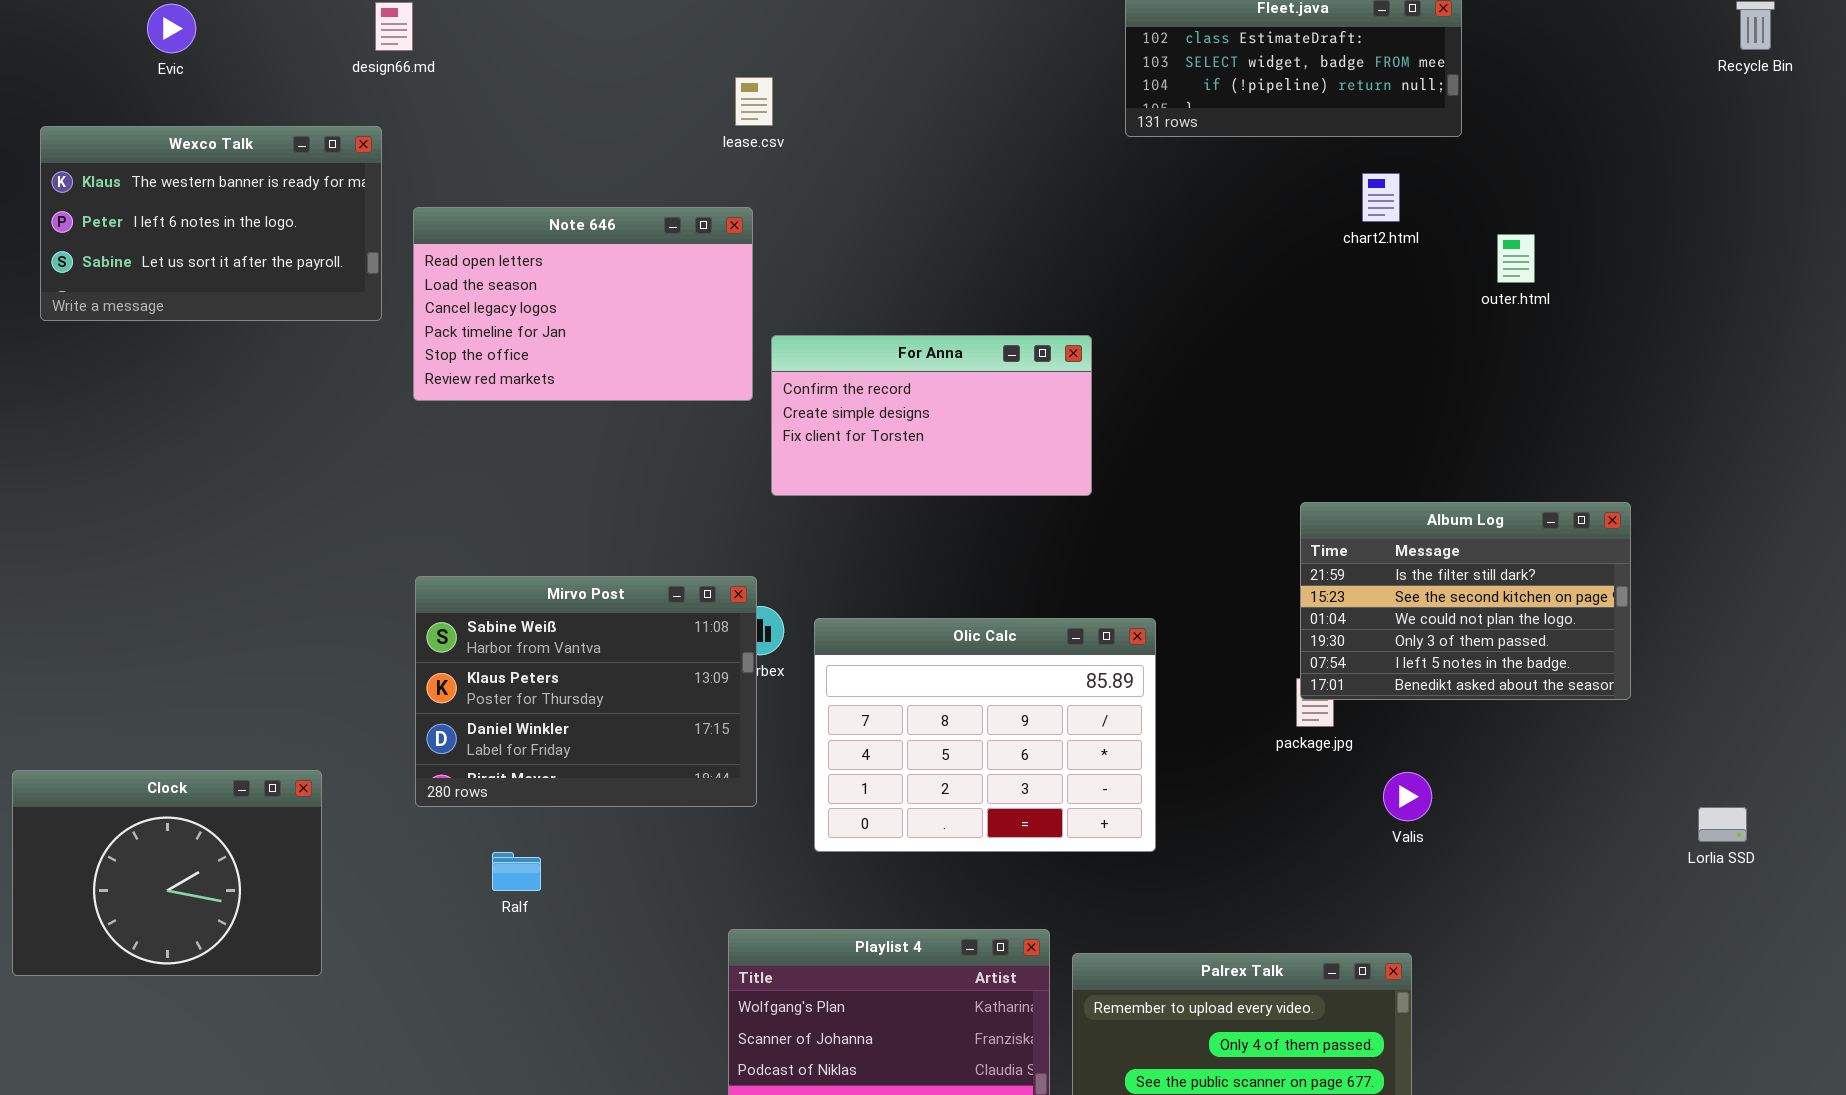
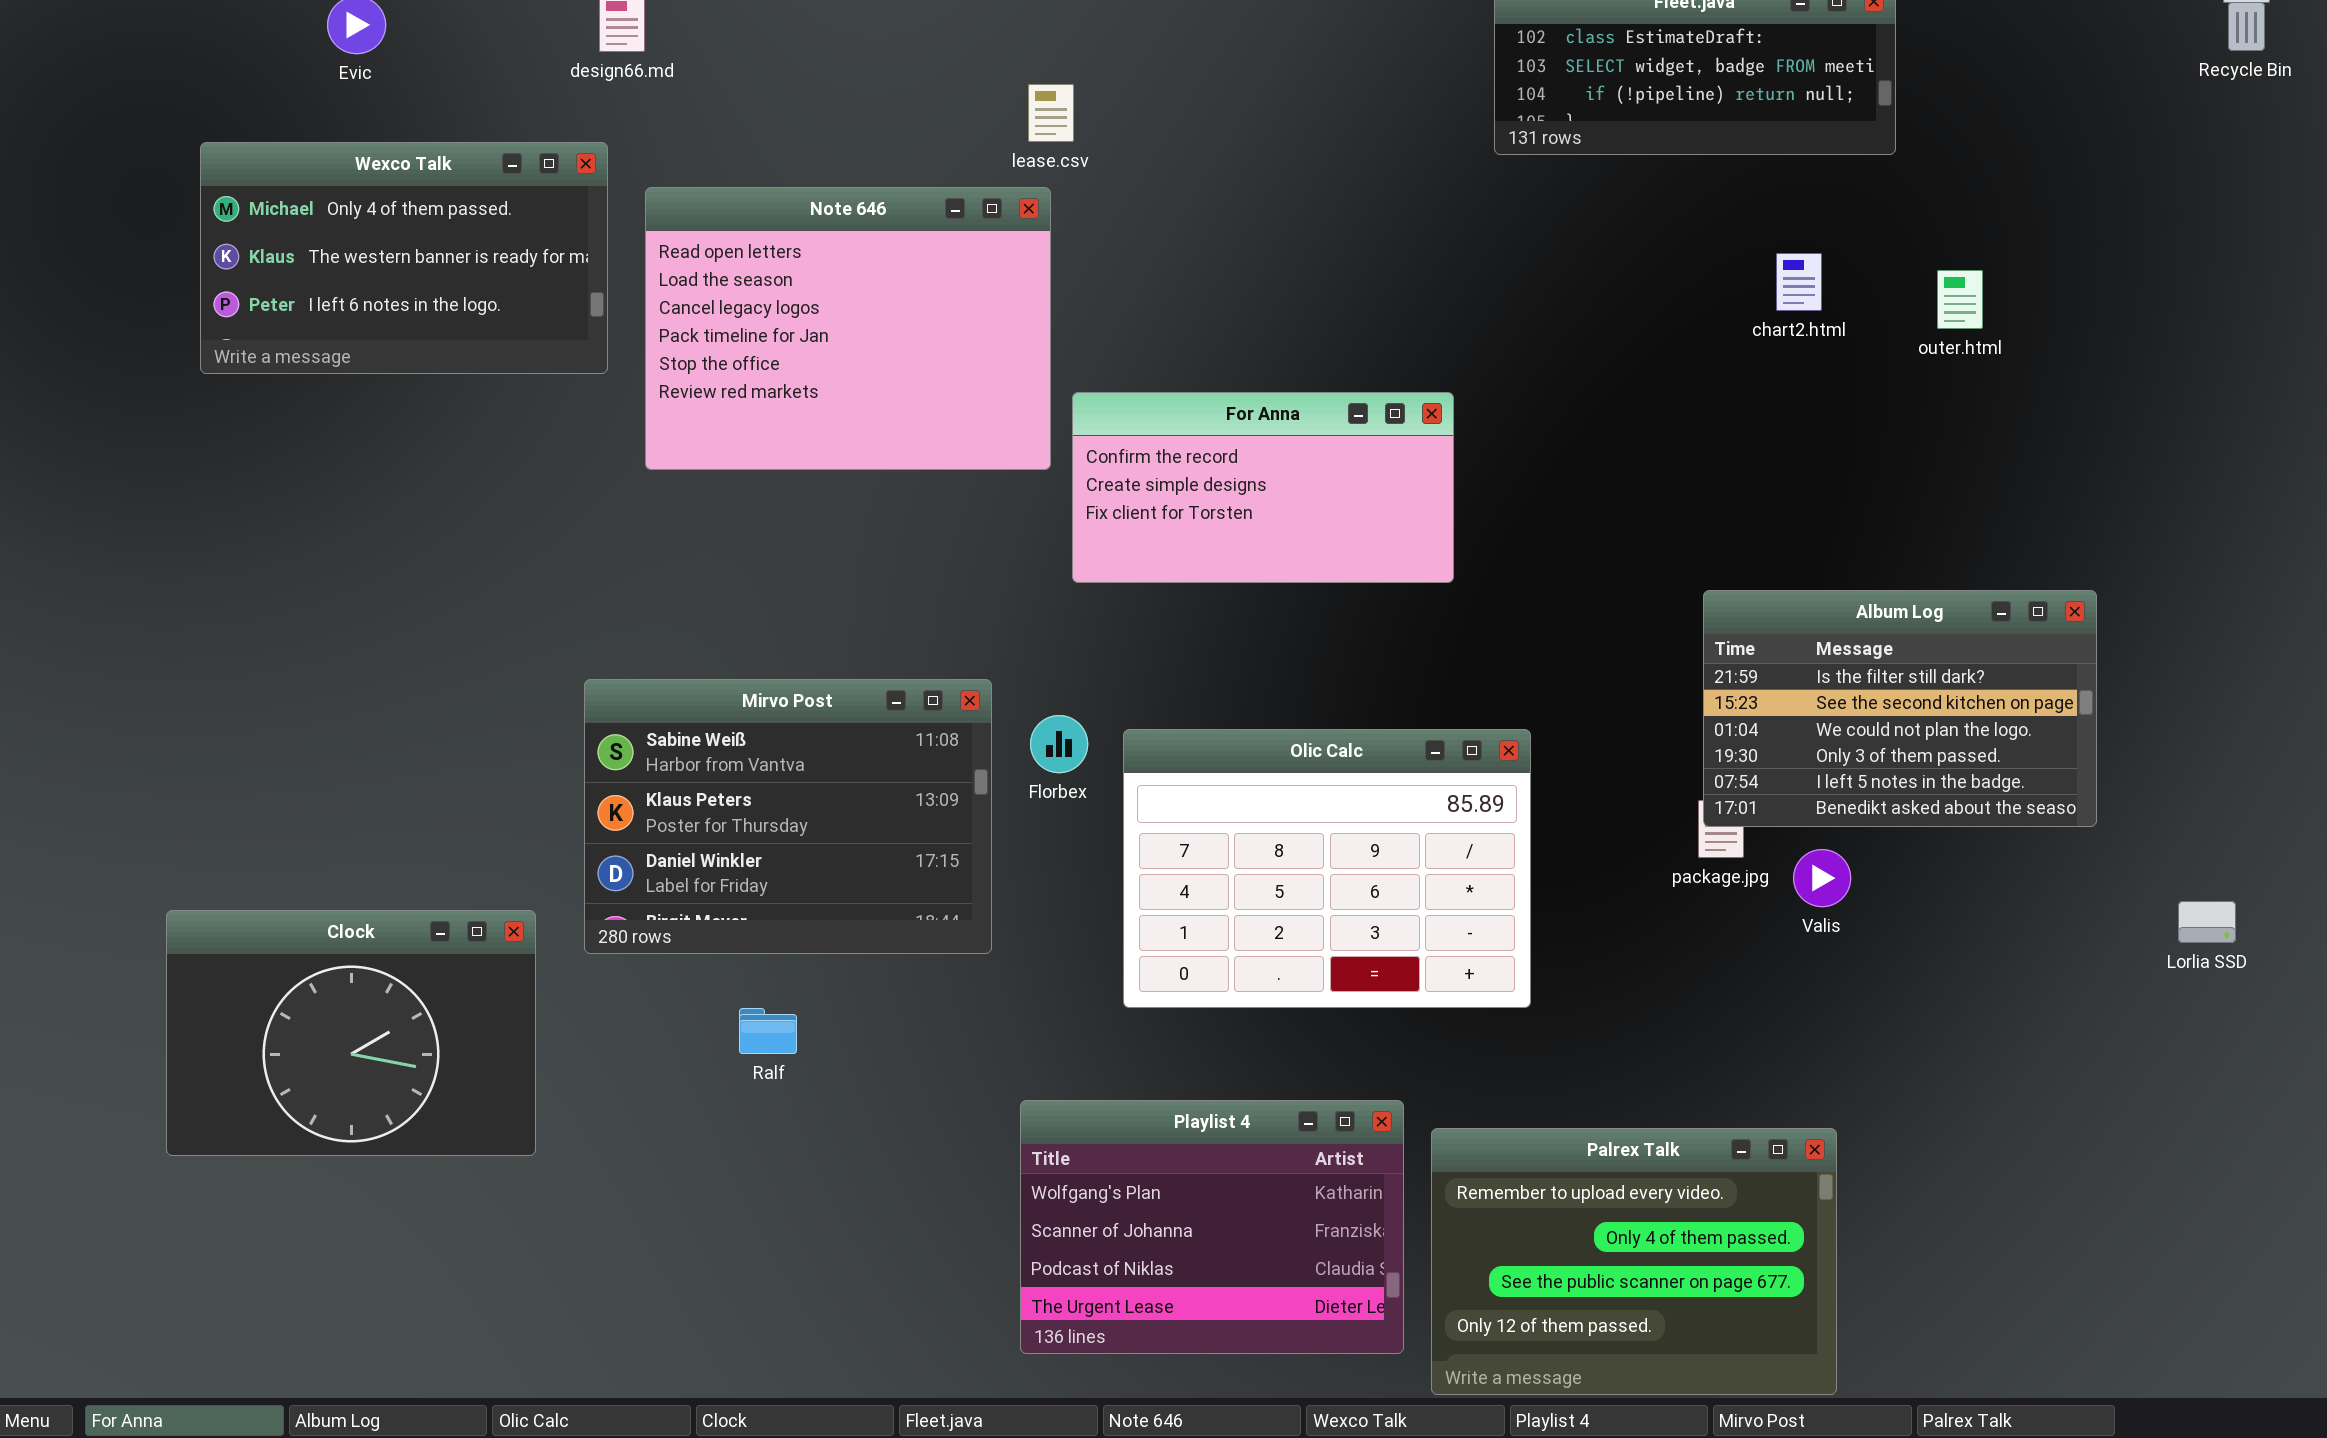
Wexco Talk: [40,126,382,321] -> [200,142,608,374], scrolled up 1 row
chart2.html: [1362,173,1400,222] -> [1776,253,1822,311], moved
Note 646: [413,207,753,401] -> [645,187,1051,470], resized
Mirvo Post: [415,576,757,807] -> [584,679,992,954], moved
Valis: [1383,772,1432,821] -> [1793,849,1851,907], moved
Lorlia SSD: [1698,807,1747,842] -> [2178,901,2236,943], moved

